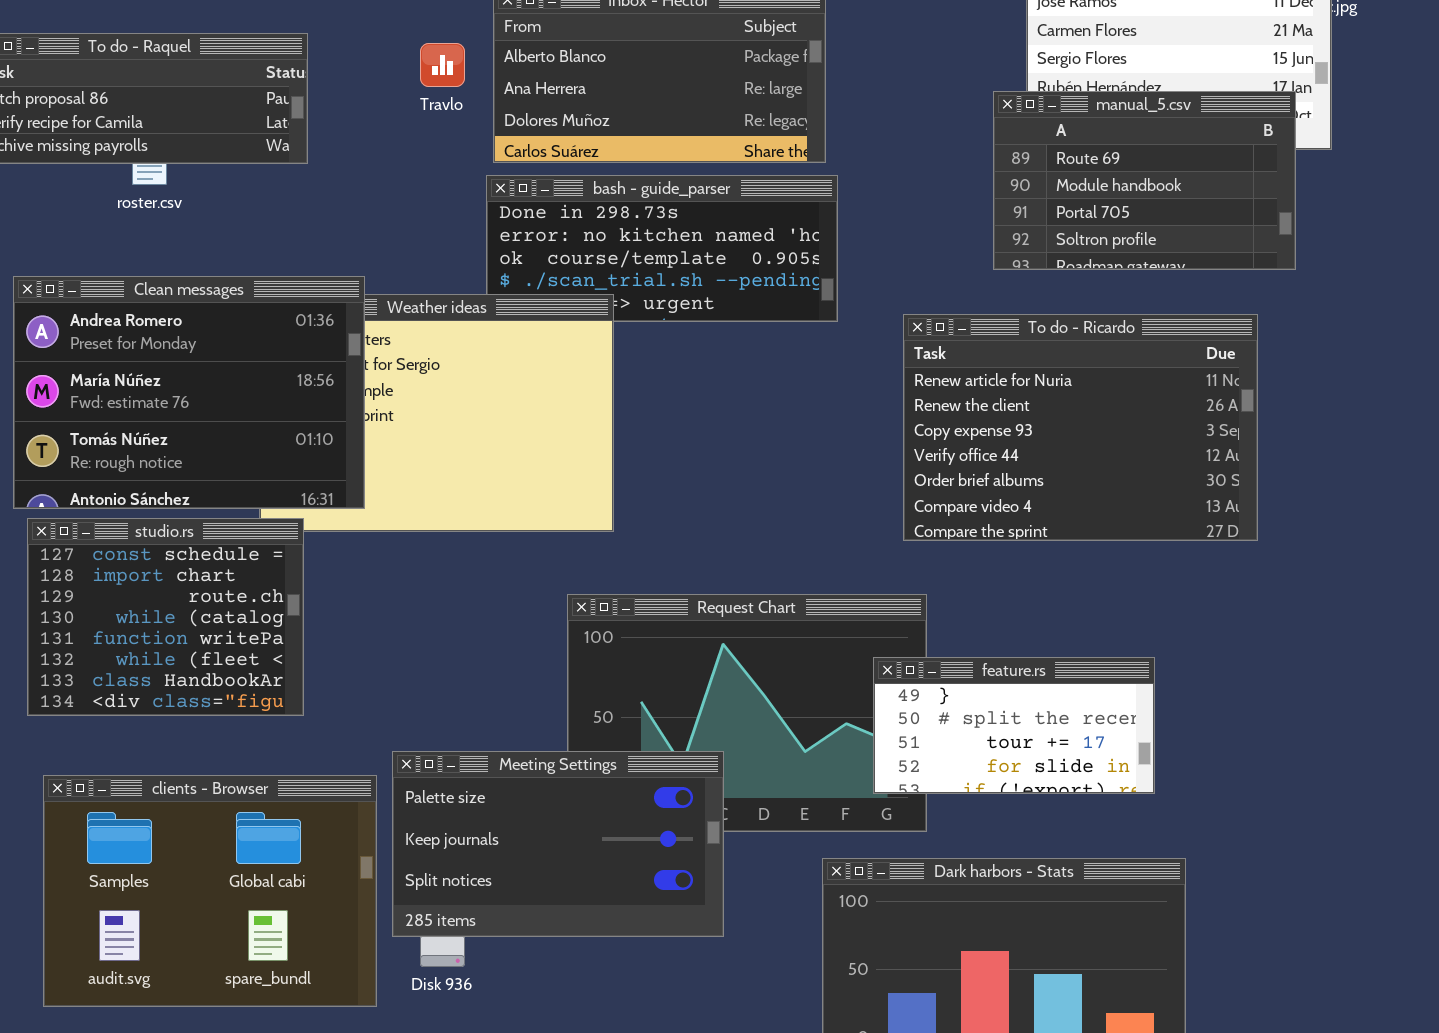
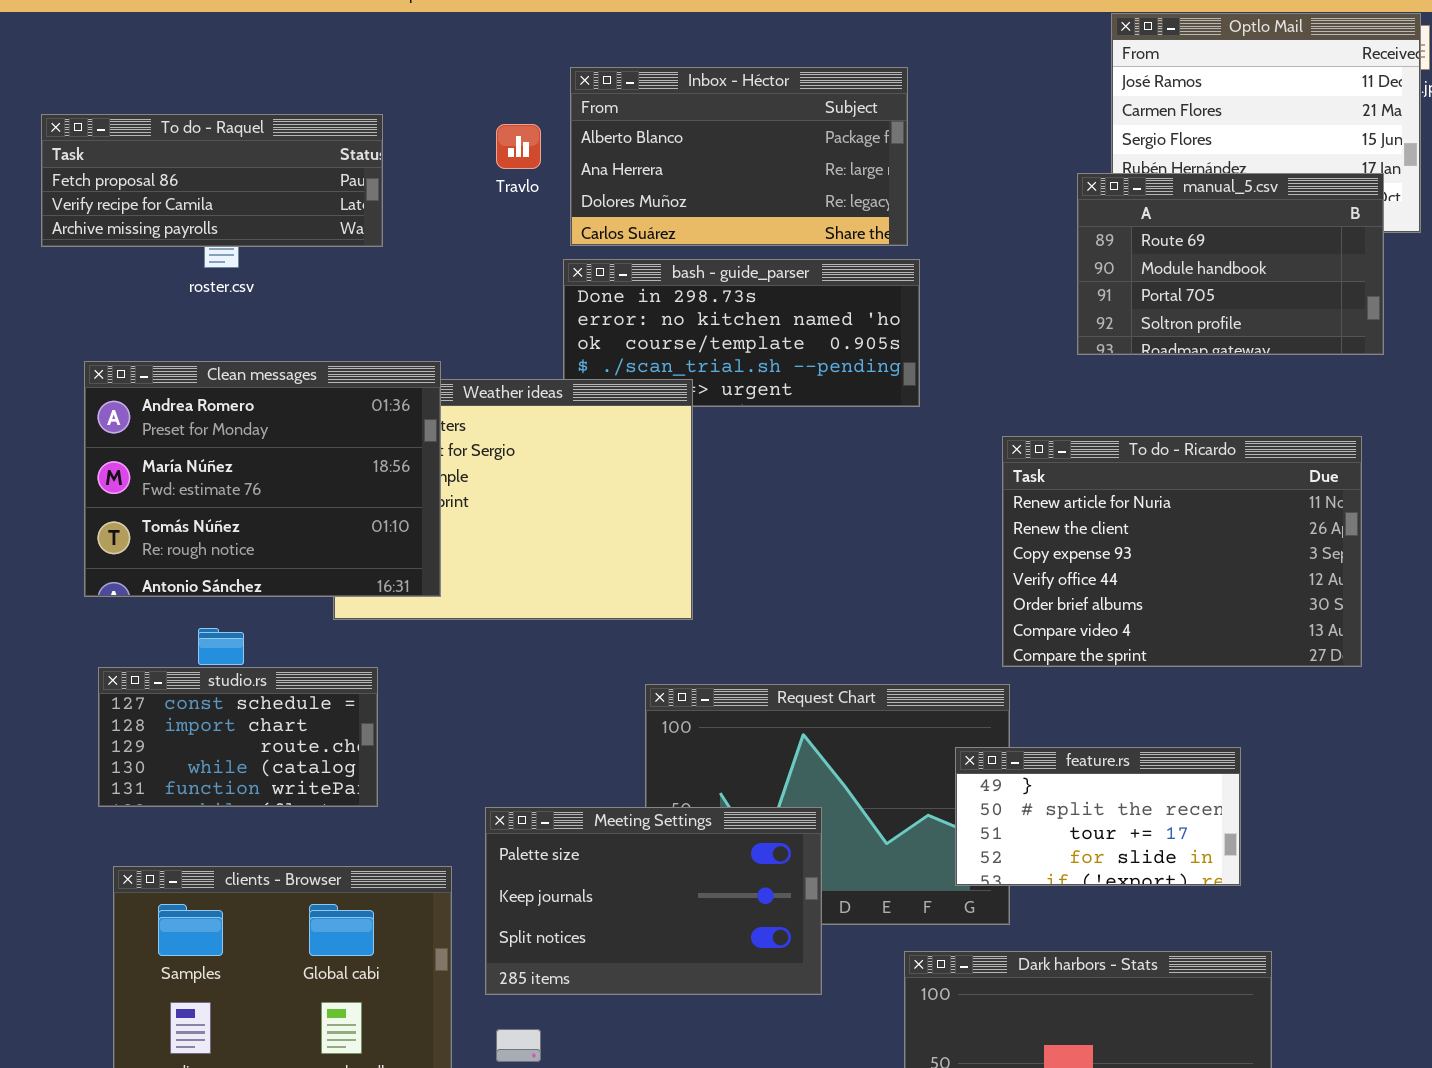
To do - Ricardo: [903,314,1258,541] -> [1002,436,1362,667], moved
studio.rs: [27,518,304,716] -> [98,667,378,807], resized
Meeting Settings: [392,751,724,937] -> [485,807,822,995], moved

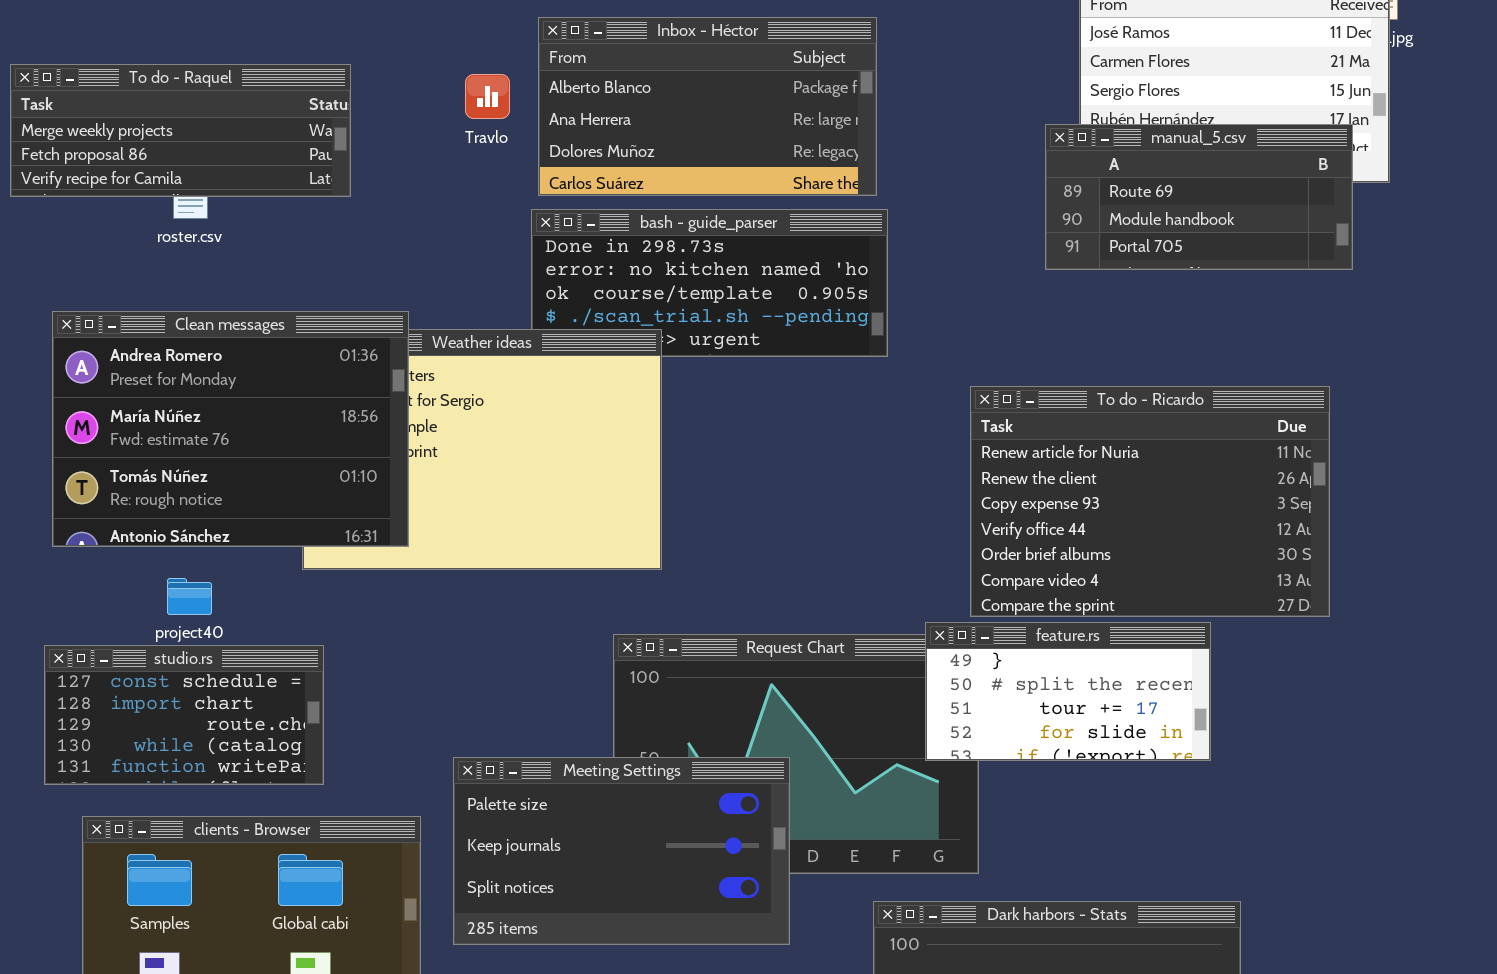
To do - Raquel: [41,114,383,247] -> [10,64,351,197], scrolled up 1 row
manual_5.csv: [1077,173,1384,355] -> [1045,124,1353,270], resized
studio.rs: [98,667,378,807] -> [44,645,324,785], moved
feature.rs: [955,747,1241,886] -> [925,622,1211,761], moved

